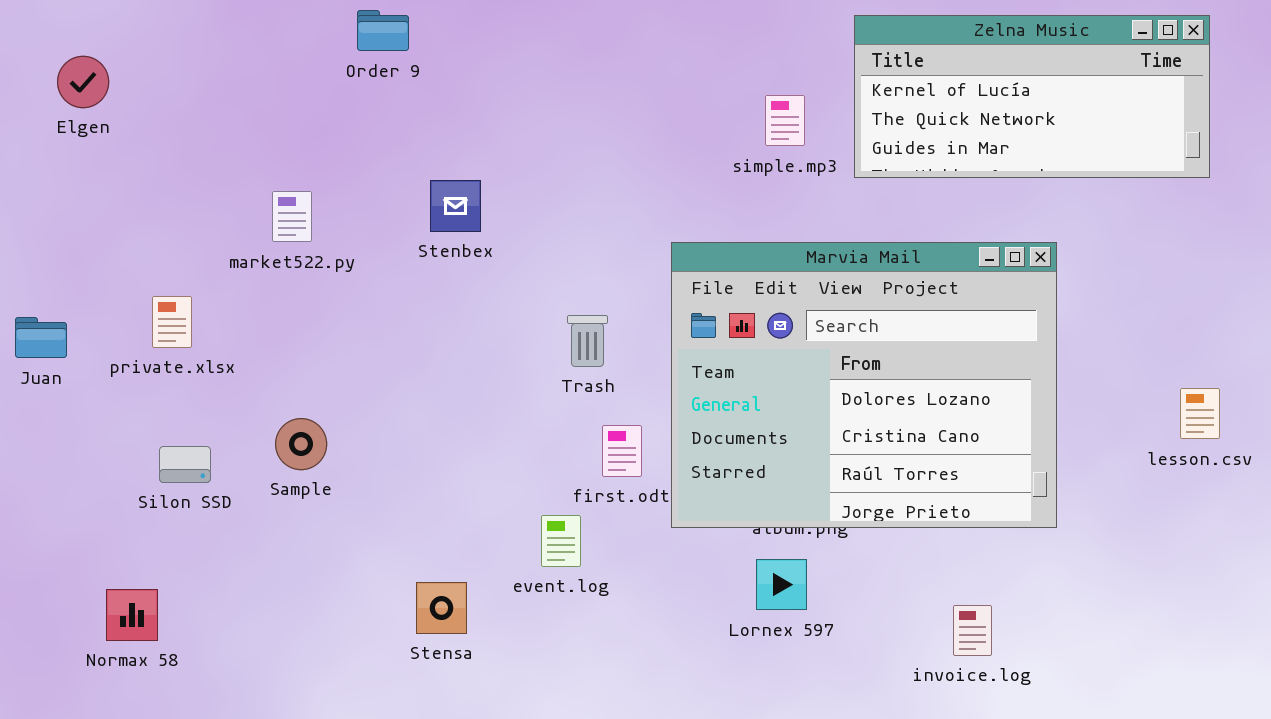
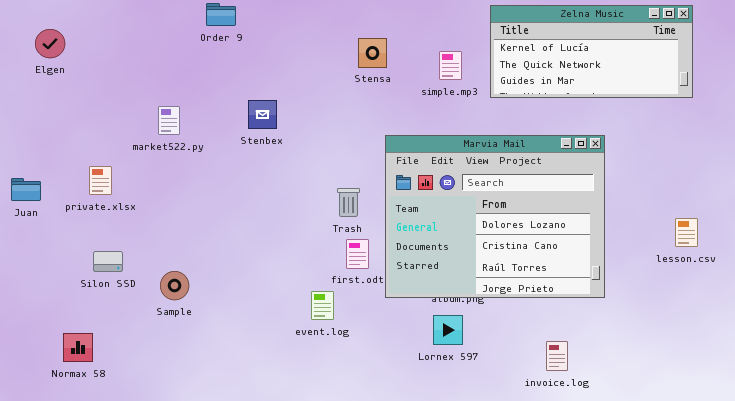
Trash: [567,315,608,367] -> [337,188,360,217], moved
Sample: [275,418,327,470] -> [160,271,189,300], moved
Stensa: [416,582,467,634] -> [358,38,387,68], moved

